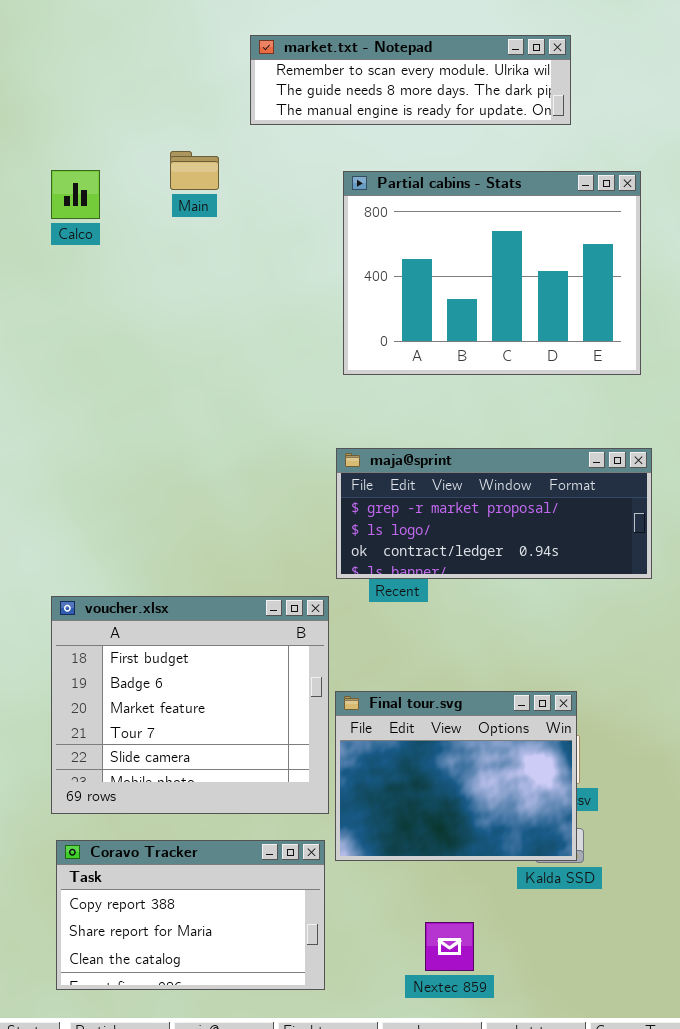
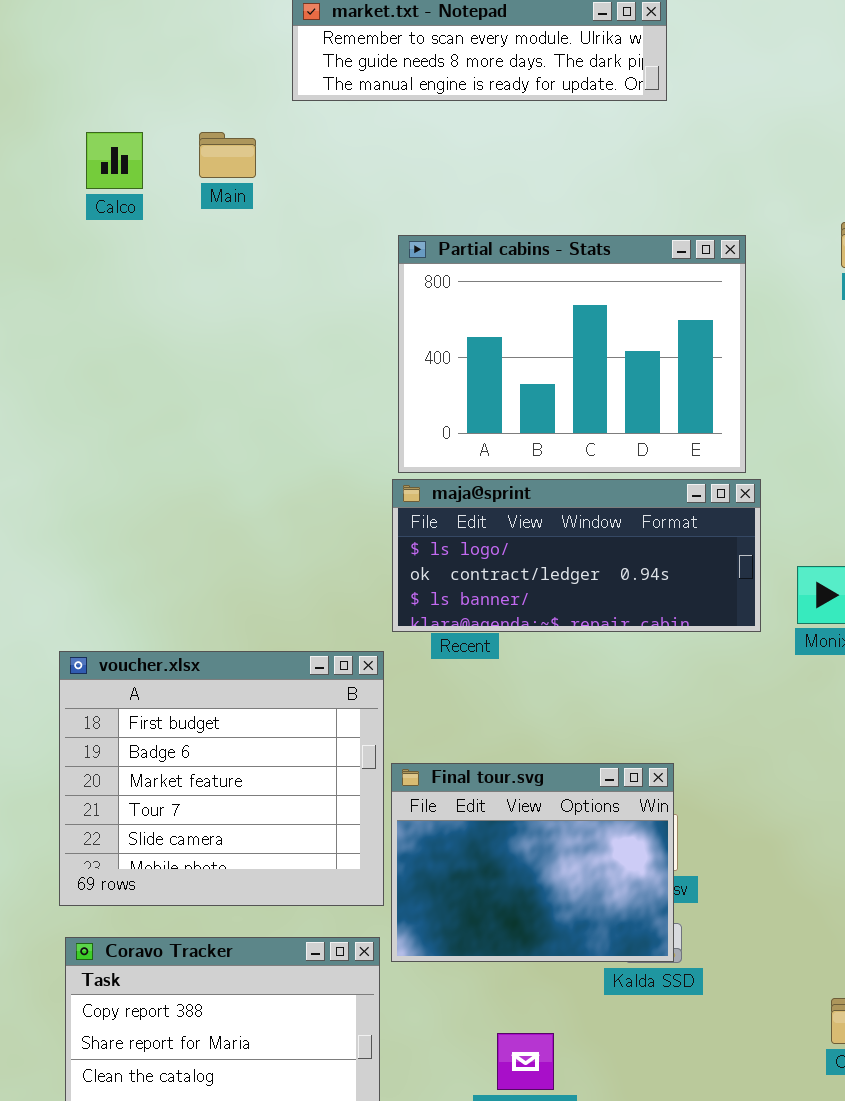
Calco: [51,170,100,219] -> [86,132,143,189], moved
Partial cabins - Stats: [343,171,641,375] -> [398,235,746,473], moved
maja@sprint: [336,448,652,579] -> [392,479,761,632], scrolled down 1 row

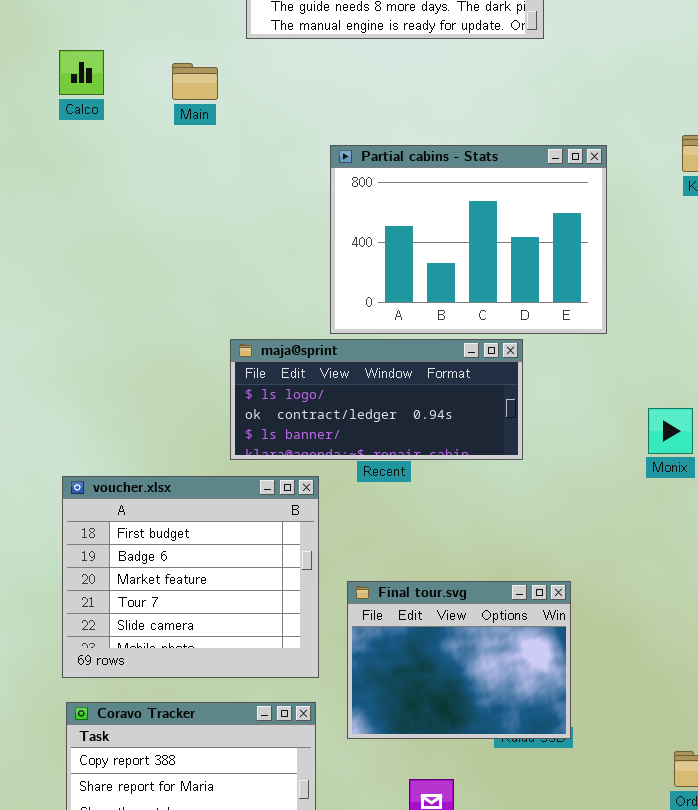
Calco: [86,132,143,189] -> [59,50,104,95], moved
maja@sprint: [392,479,761,632] -> [230,339,523,460], moved
Final tour.svg: [391,763,674,962] -> [347,581,571,739], moved

